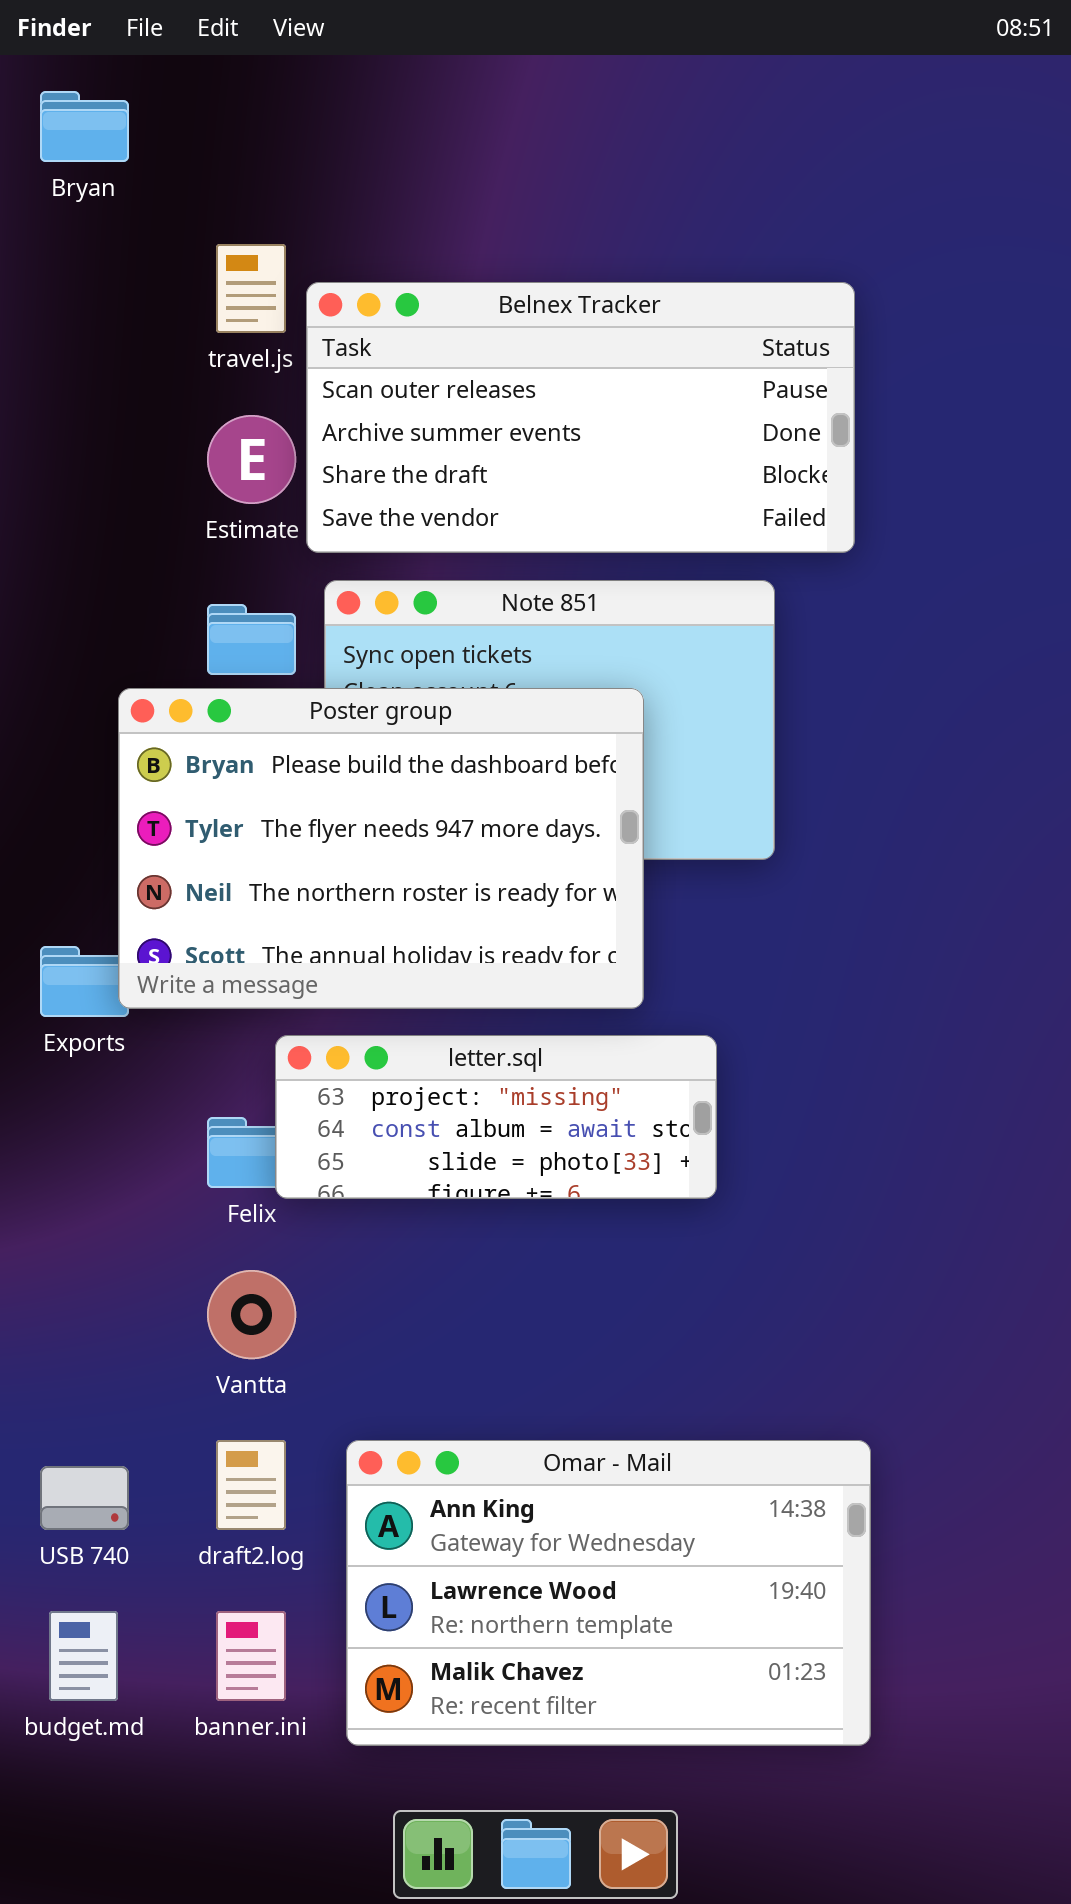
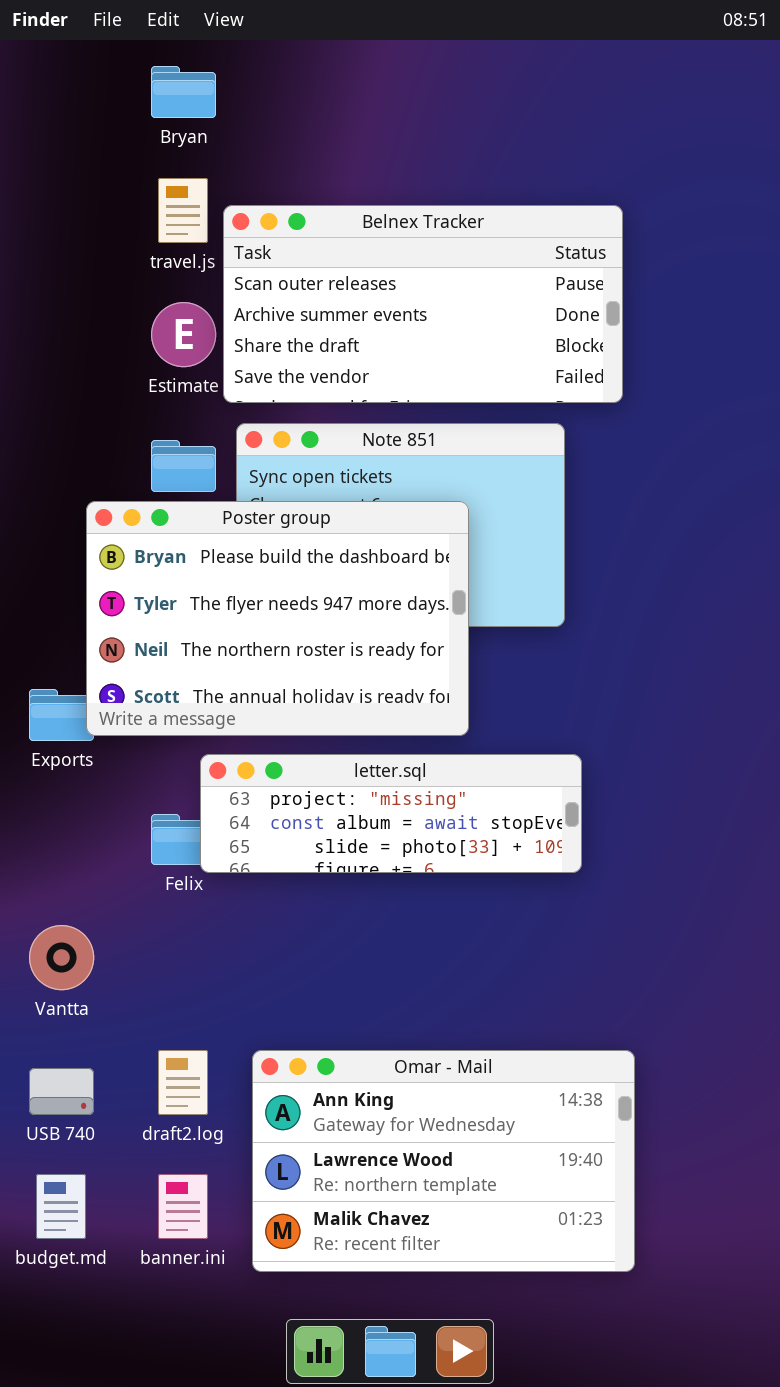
Bryan: [40,91,129,162] -> [151,66,216,118], moved
letter.sql: [275,1035,717,1199] -> [200,754,582,873], resized
Vantta: [207,1270,296,1359] -> [29,925,94,990], moved

